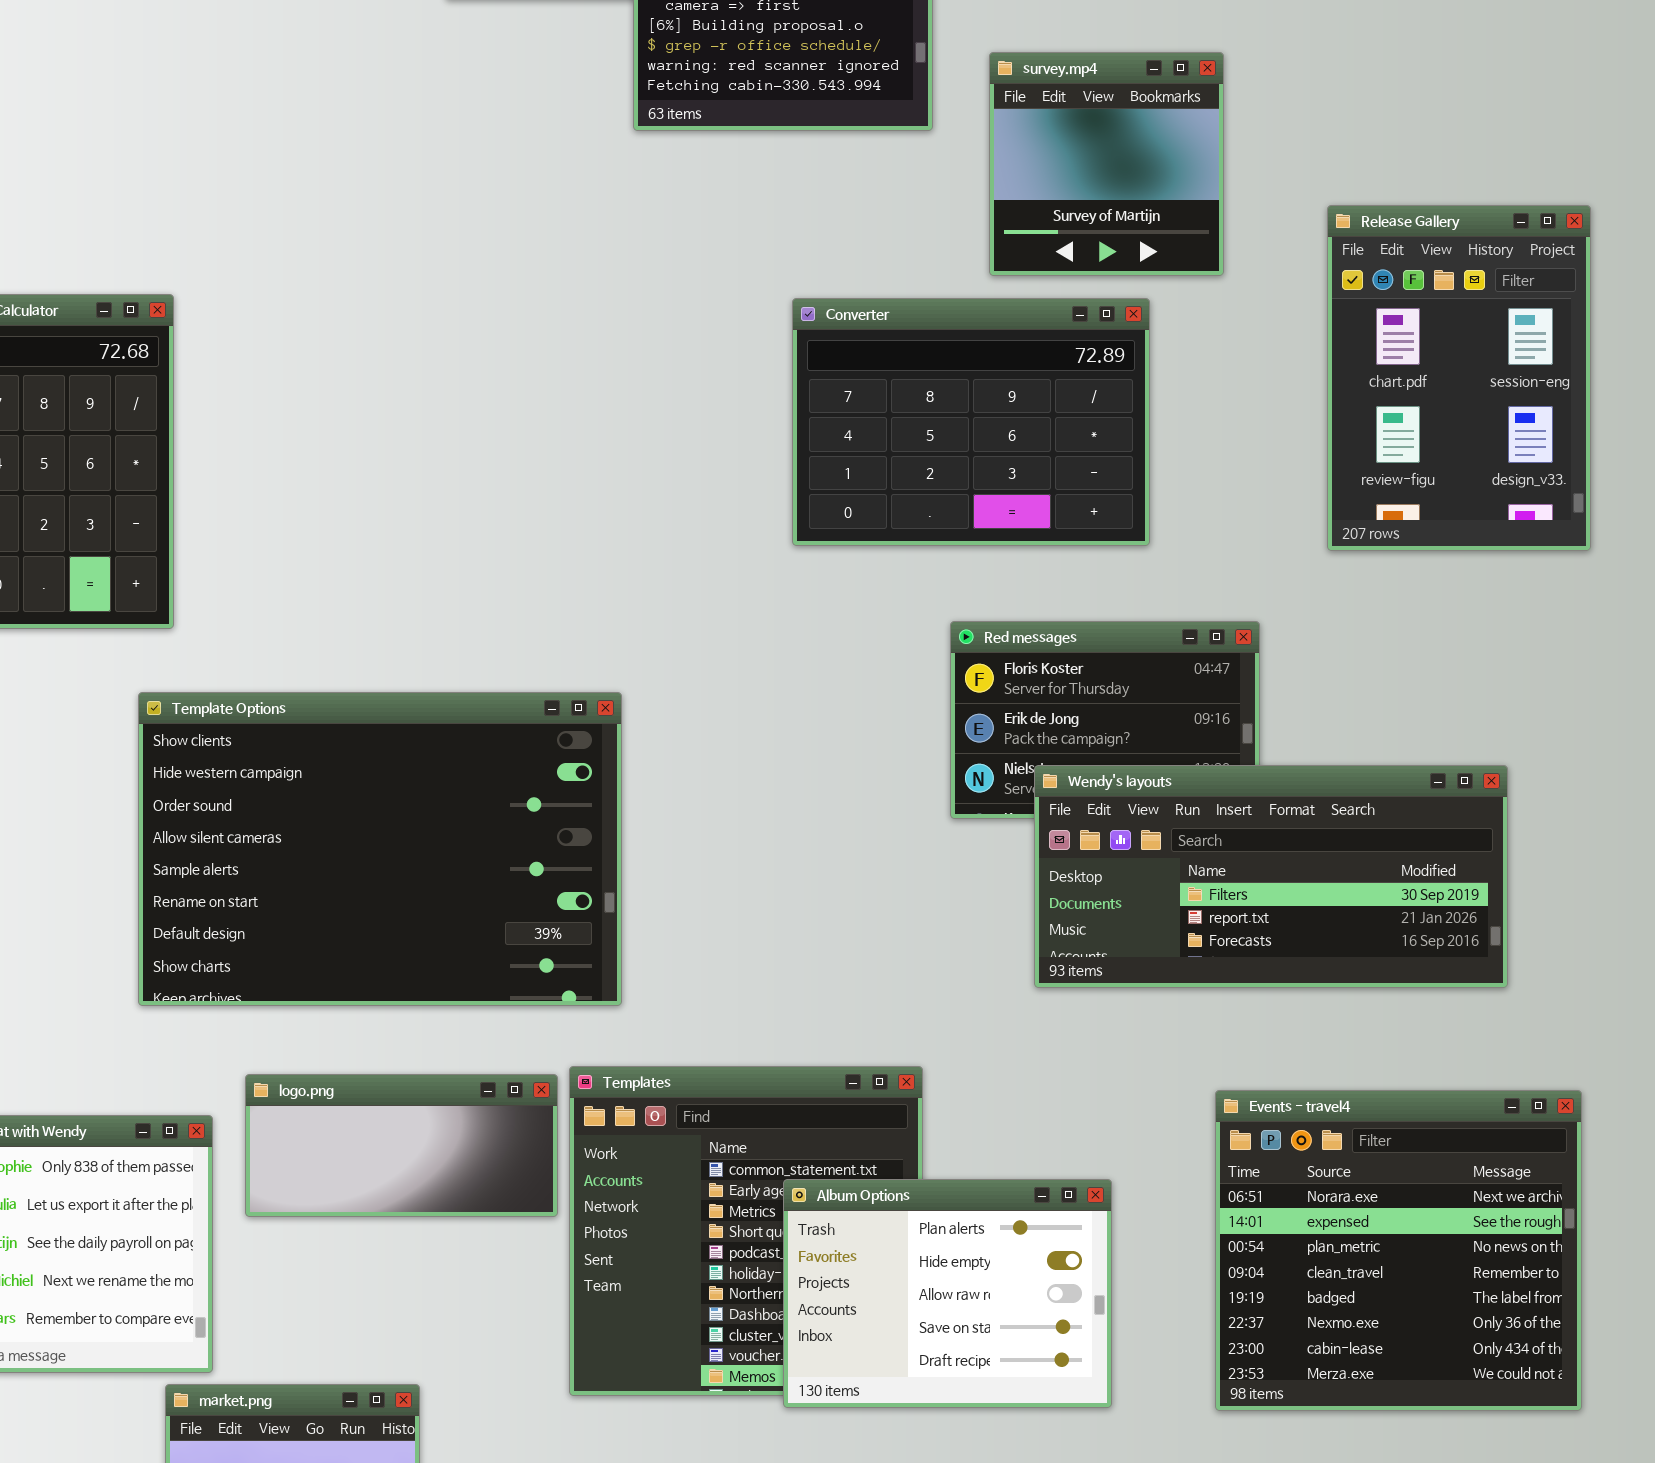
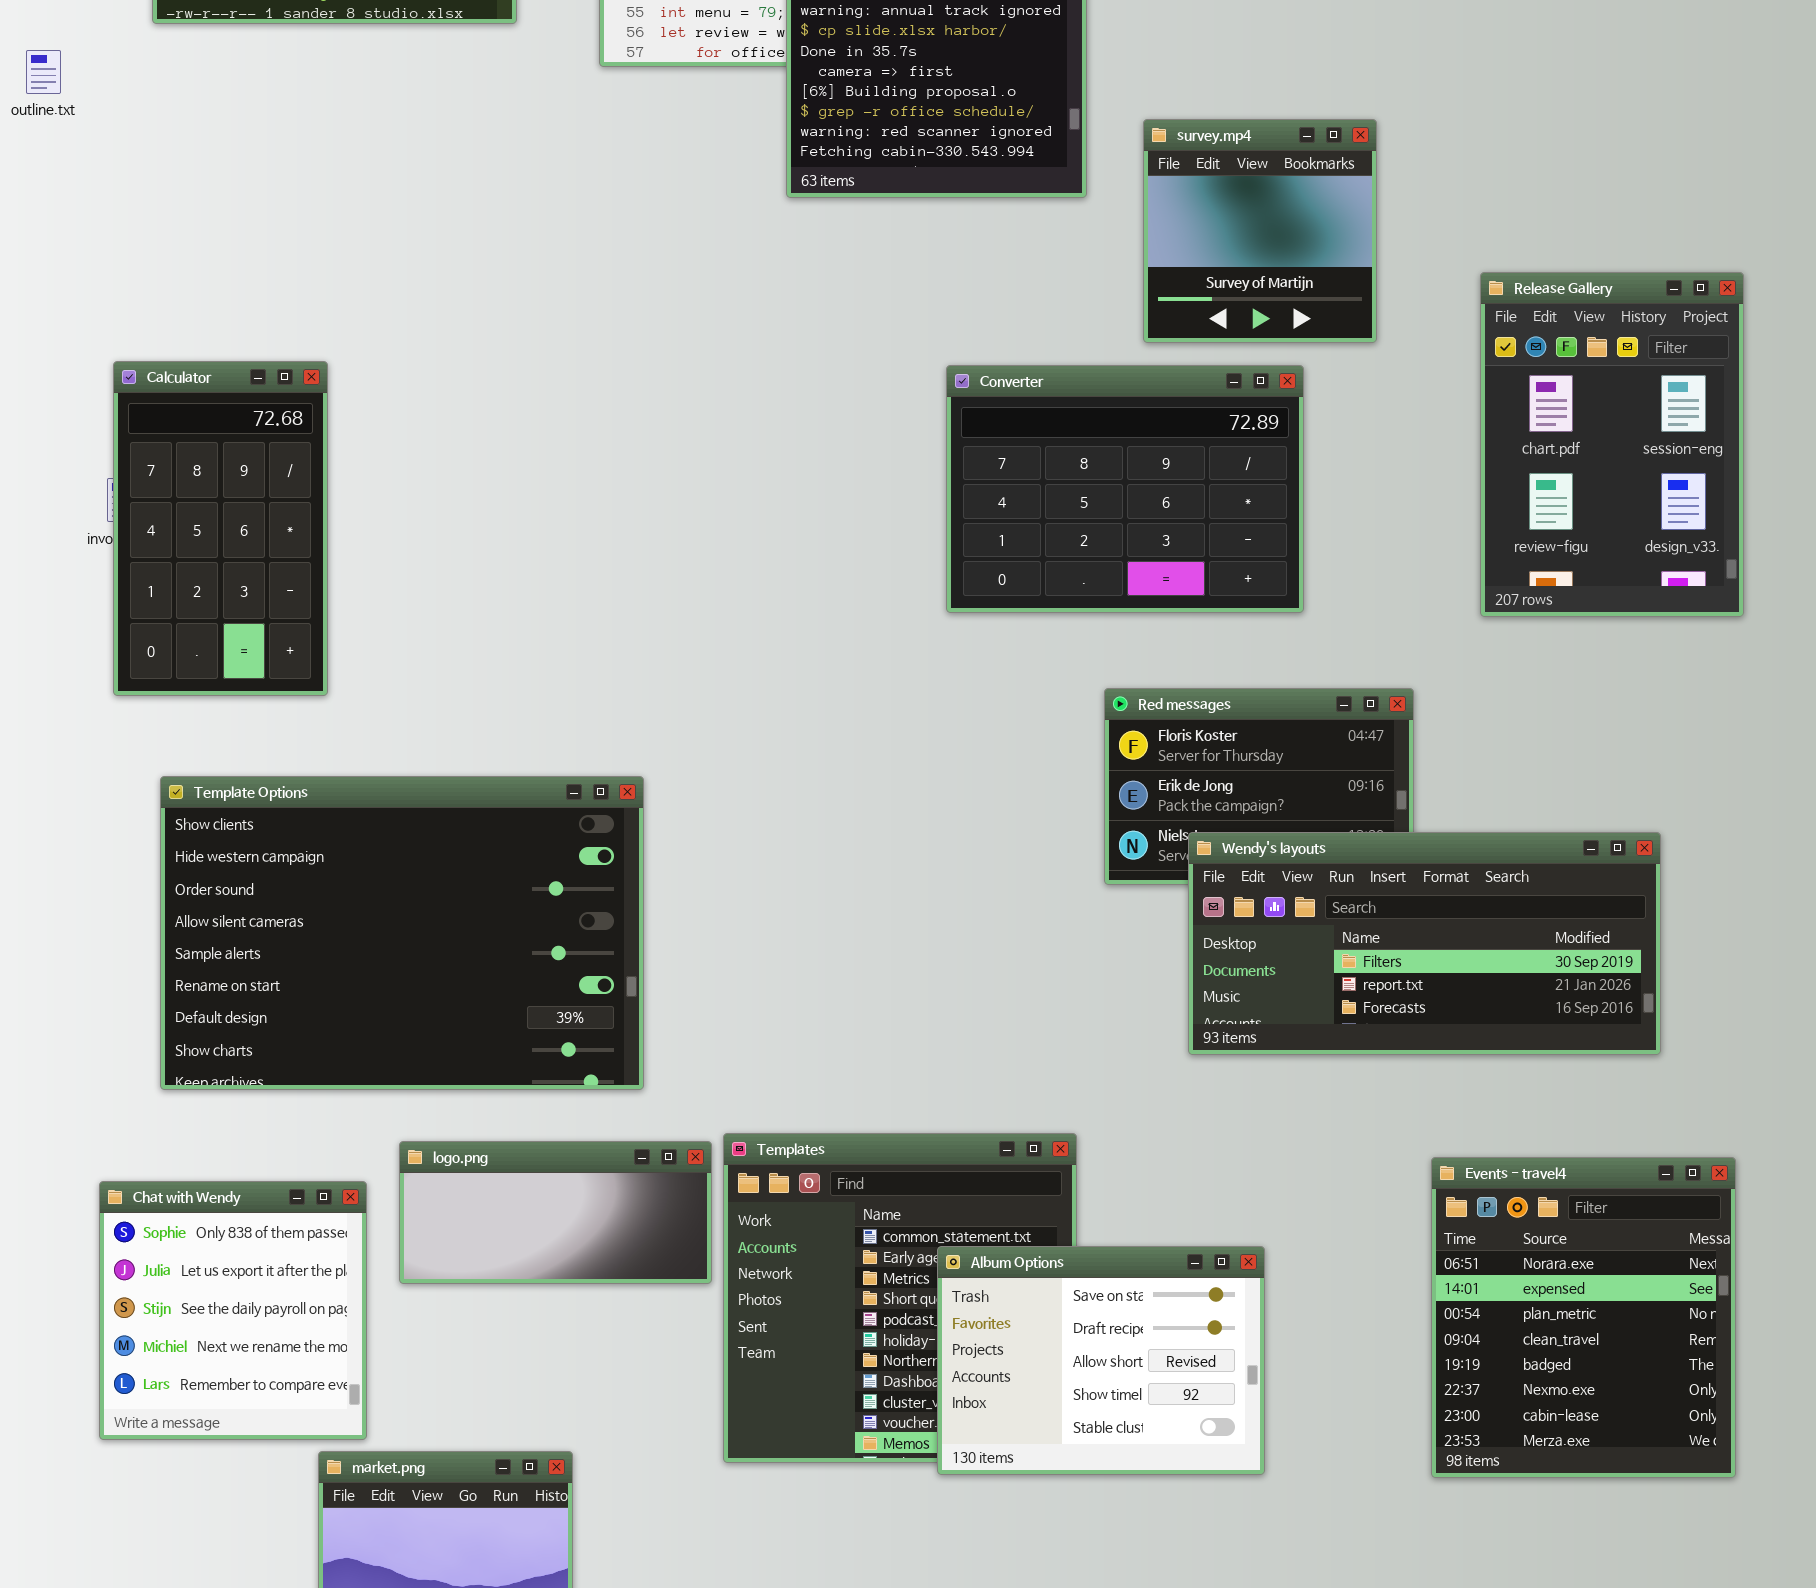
Template Options: [138,692,622,1006] -> [160,776,644,1090], moved
Events - travel4: [1215,1090,1582,1411] -> [1431,1157,1736,1478], resized
Album Options: [783,1179,1112,1408] -> [937,1246,1265,1475], scrolled down 3 rows

